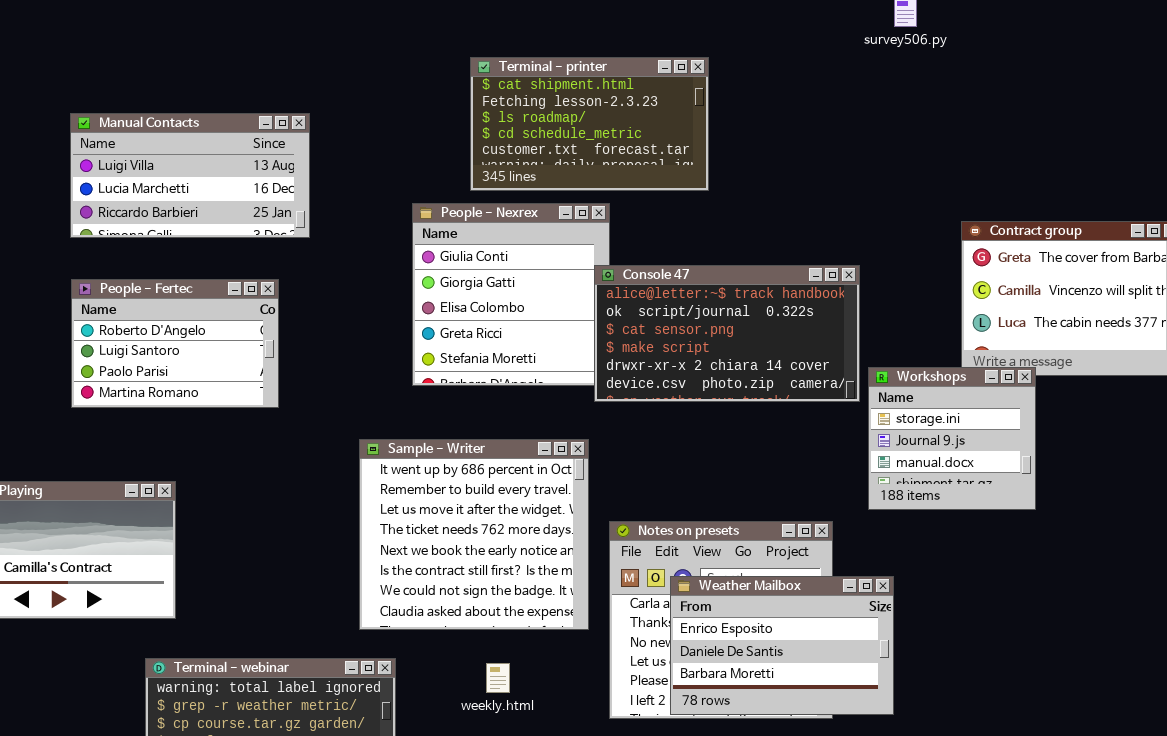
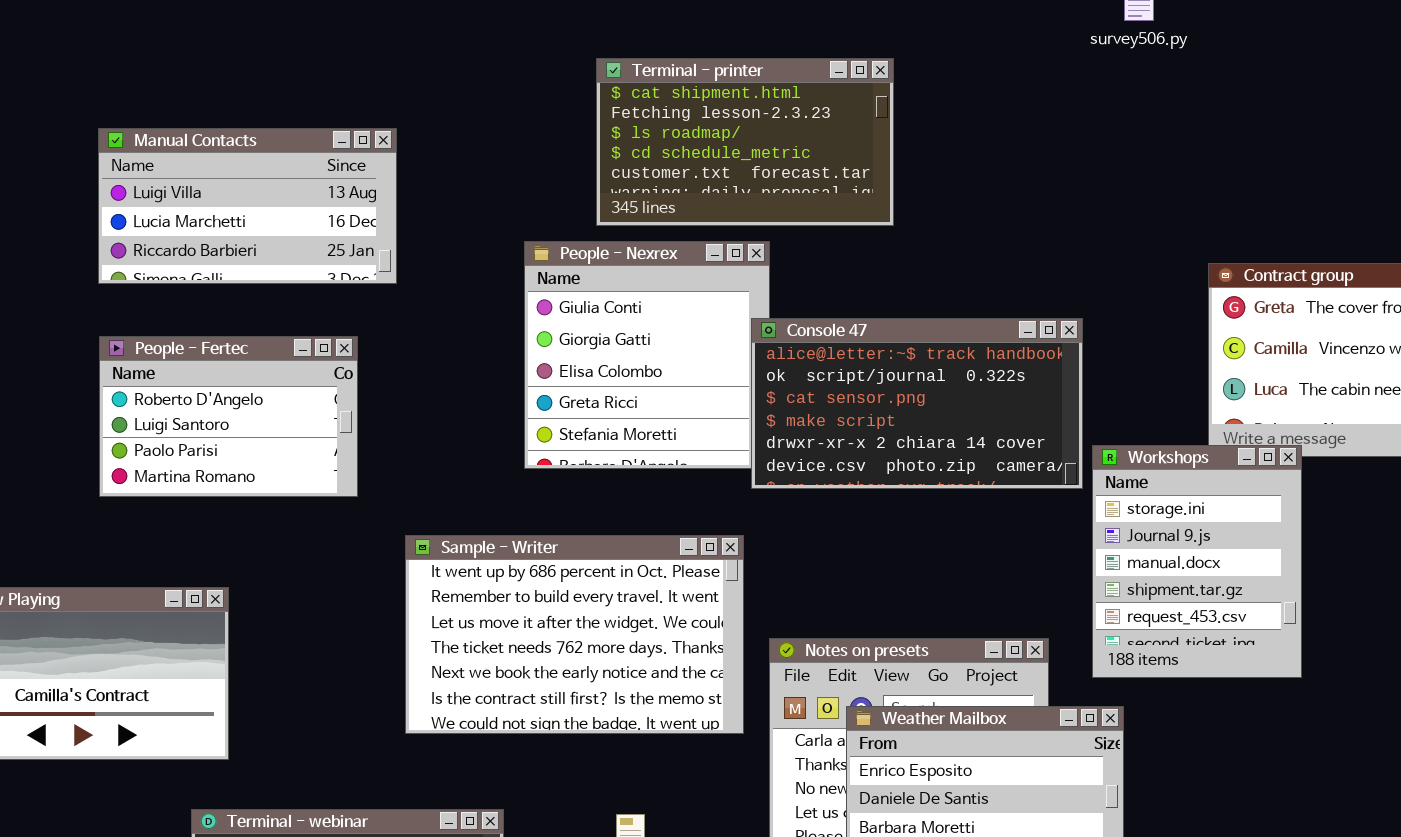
Workshops: [868,367,1036,510] -> [1092,445,1302,678], resized
Sample - Writer: [359,439,589,630] -> [405,535,744,734], resized

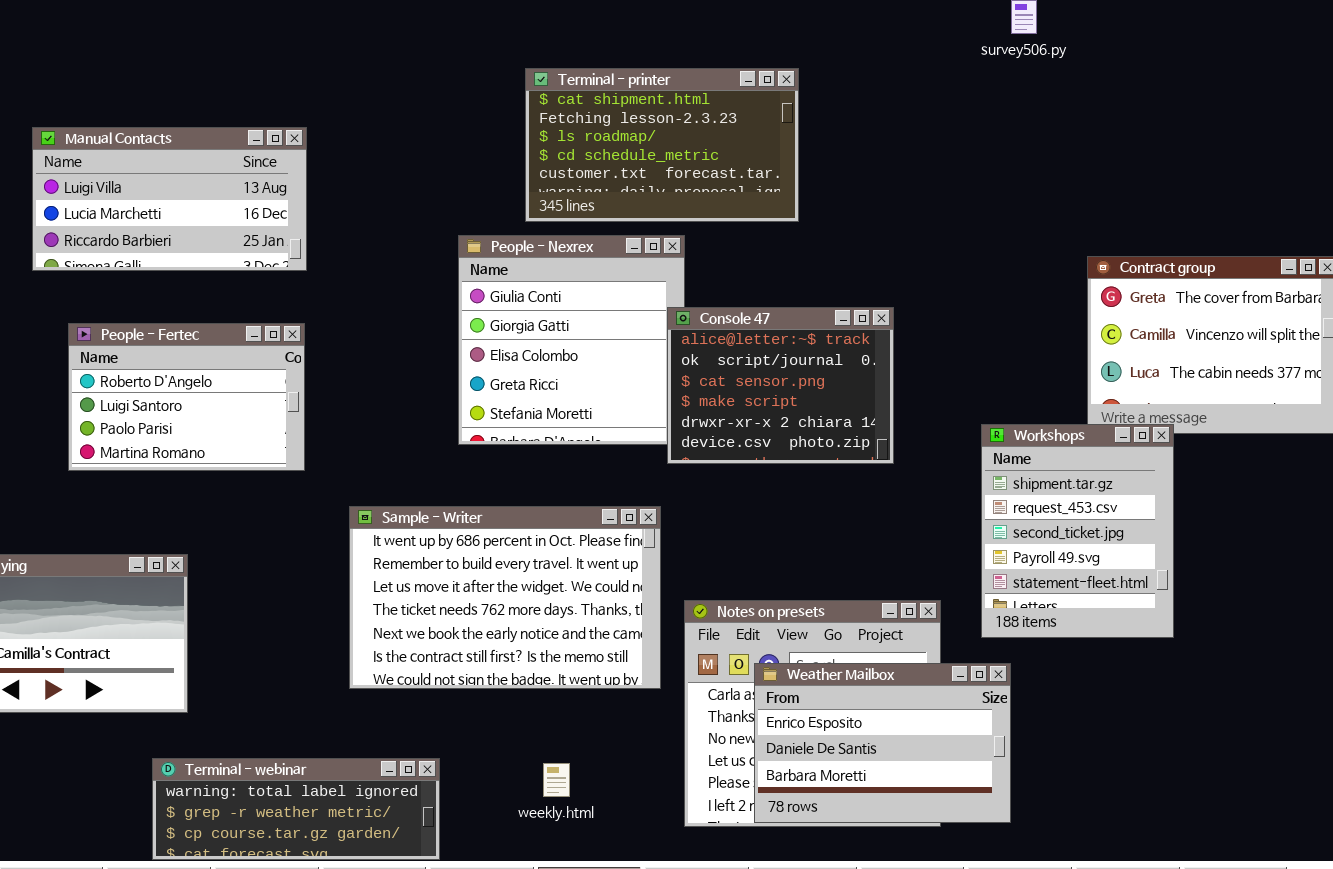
Manual Contacts: [98,128,397,284] -> [32,127,307,271], moved
Console 47: [751,318,1083,489] -> [667,307,894,464], resized
Workshops: [1092,445,1302,678] -> [981,424,1174,638], scrolled down 3 rows

